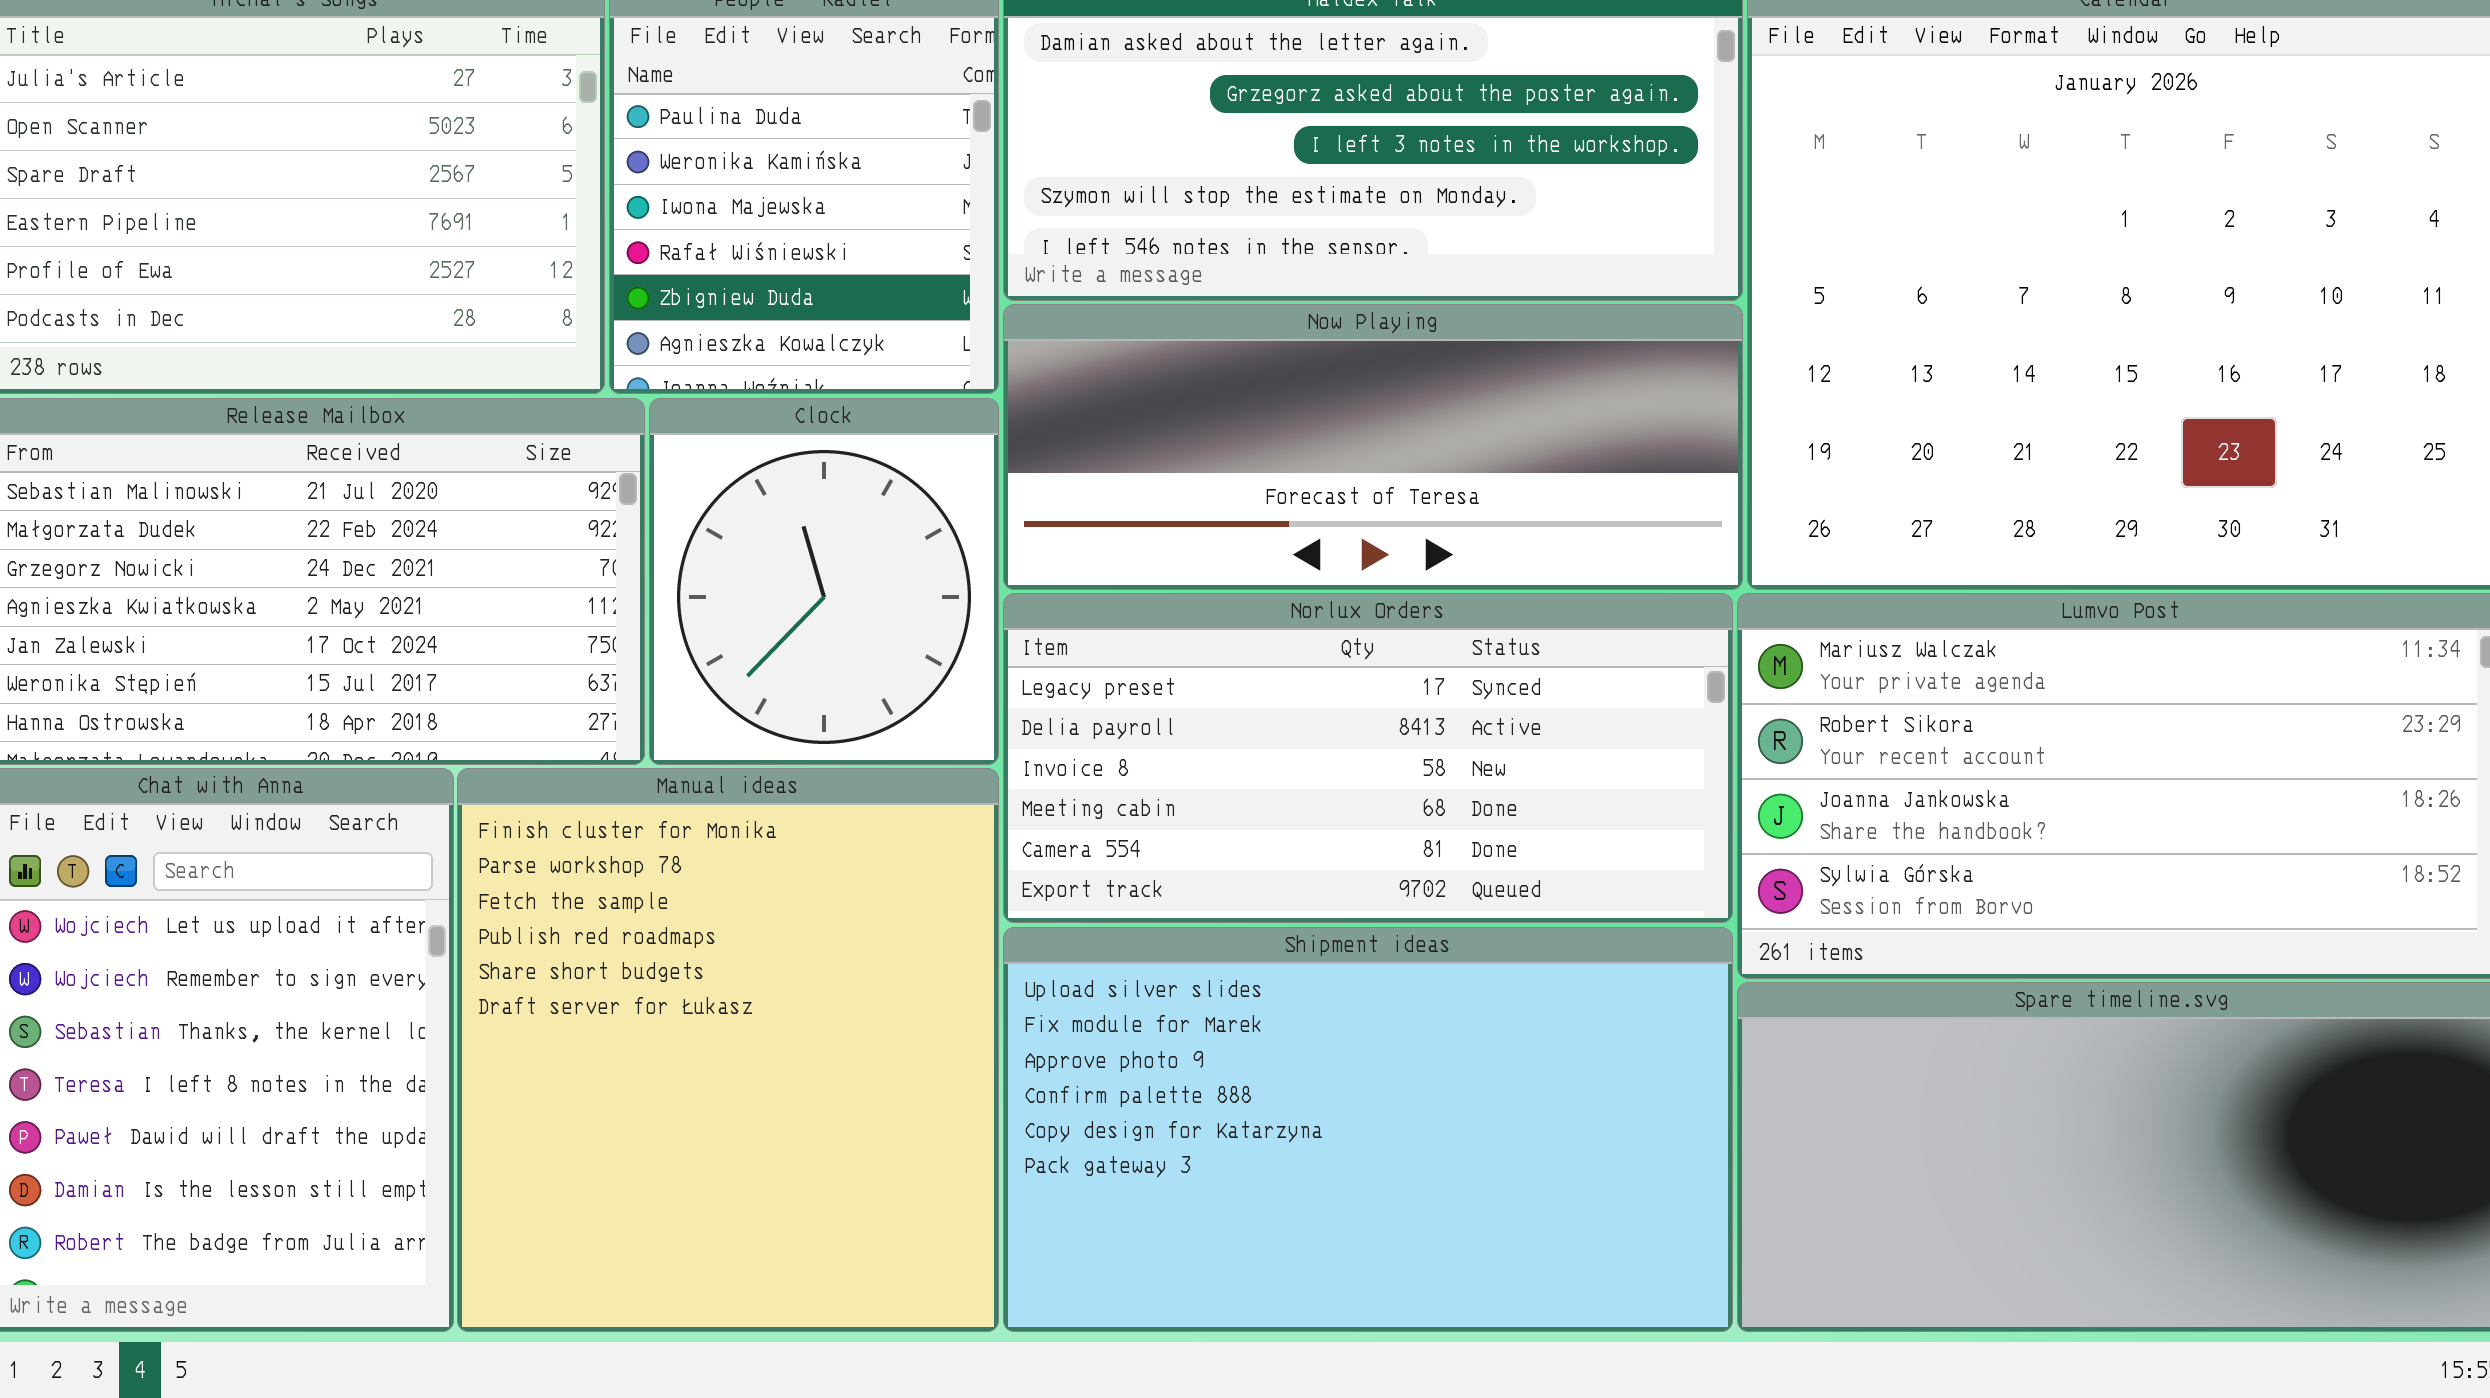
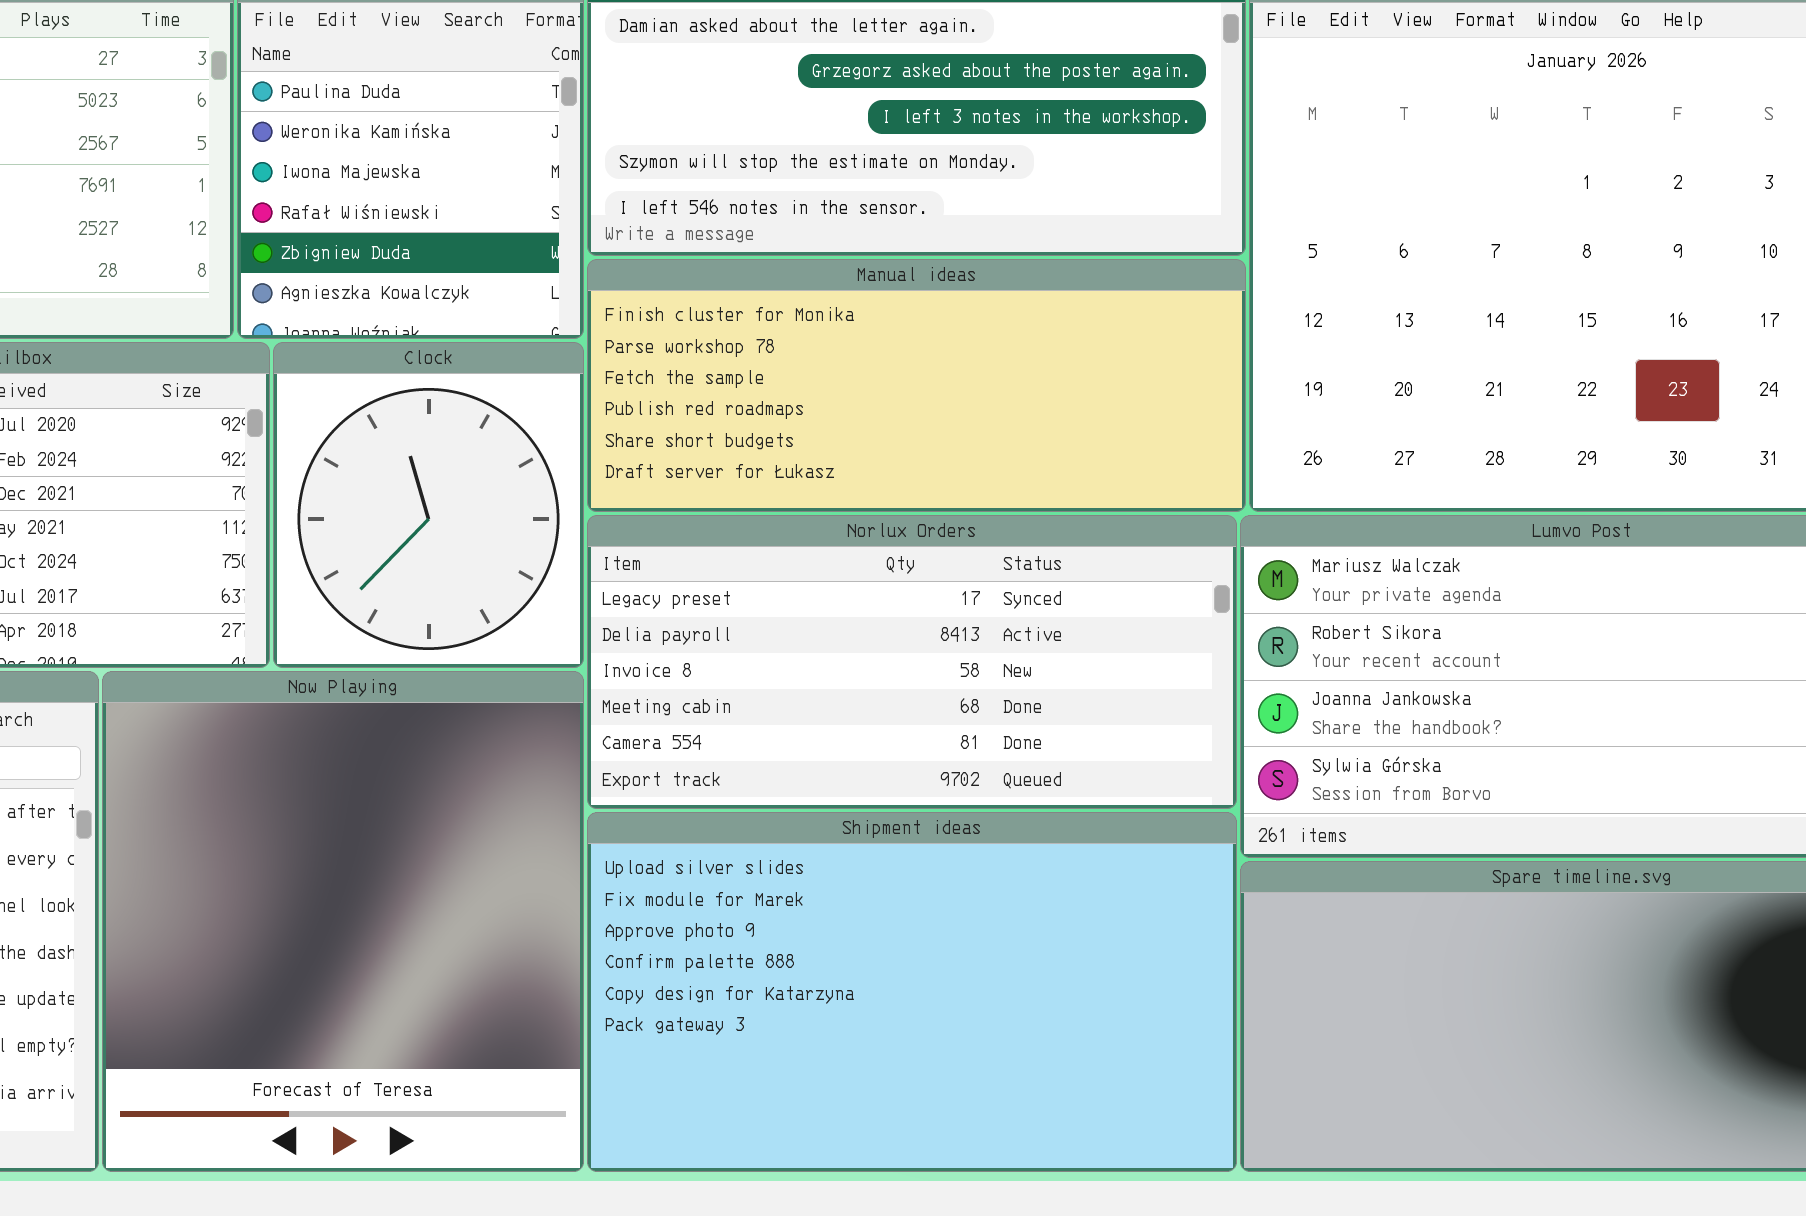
Now Playing: [1003,304,1743,590] -> [102,671,584,1172], moved, resized
Manual ideas: [457,768,999,1332] -> [587,259,1246,512], moved, resized

